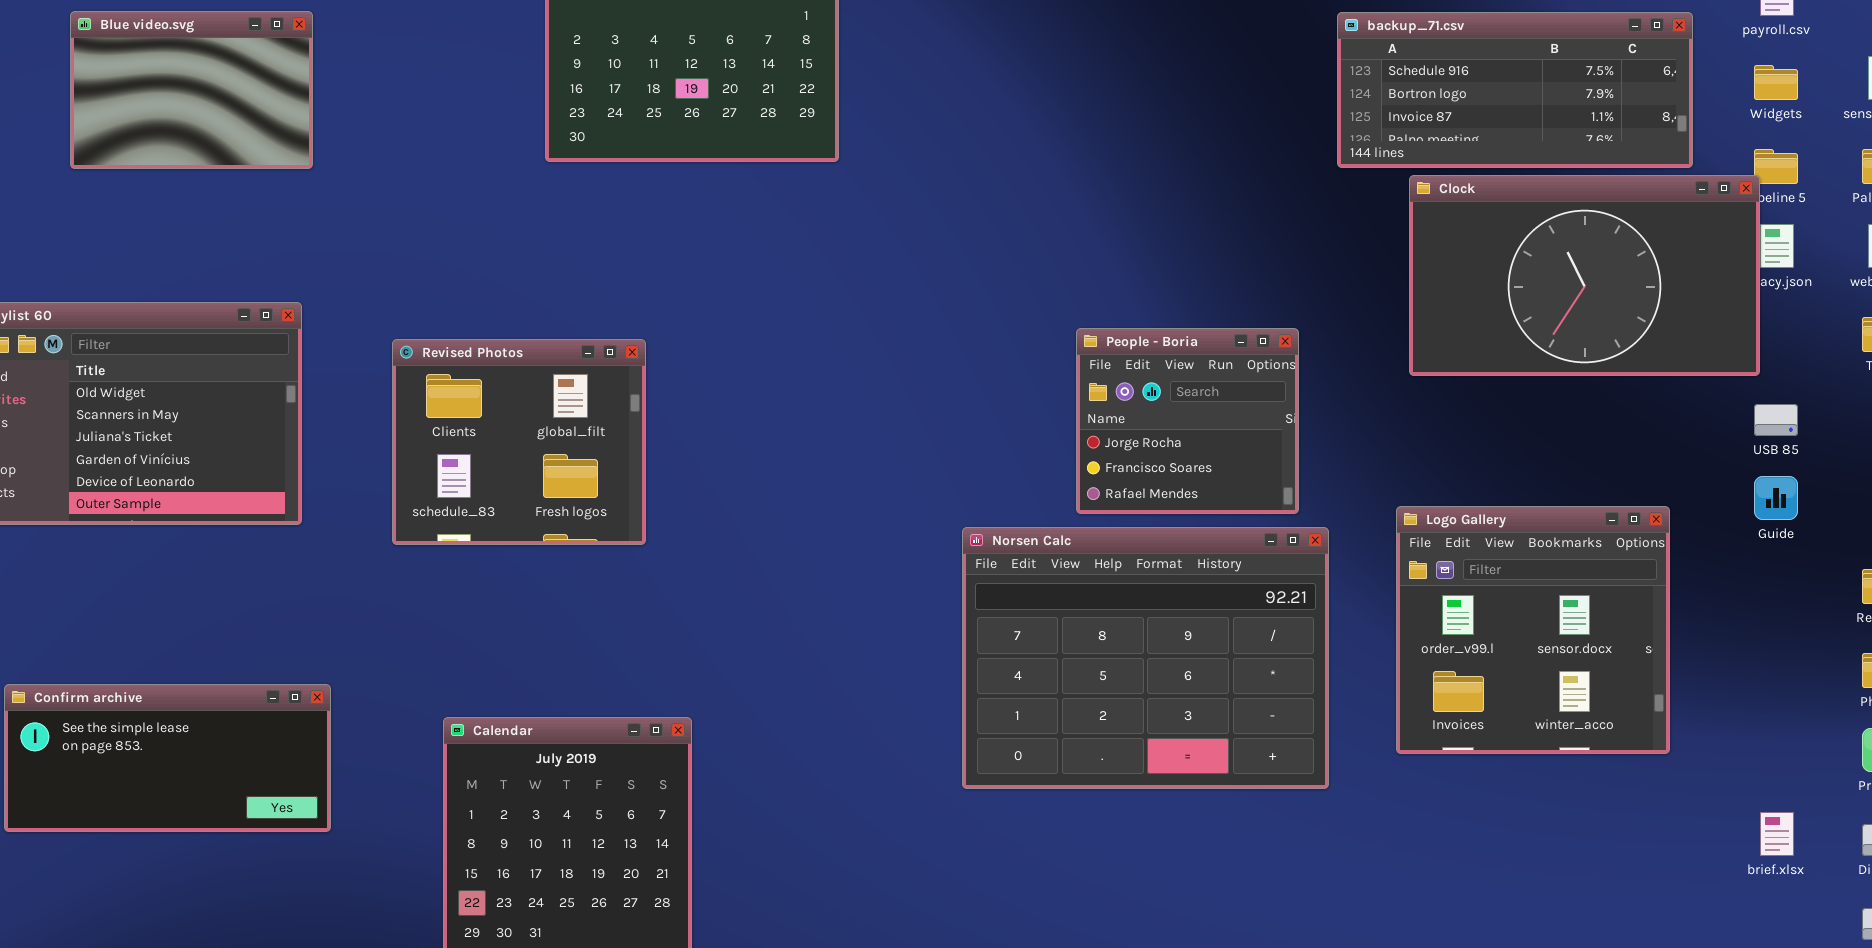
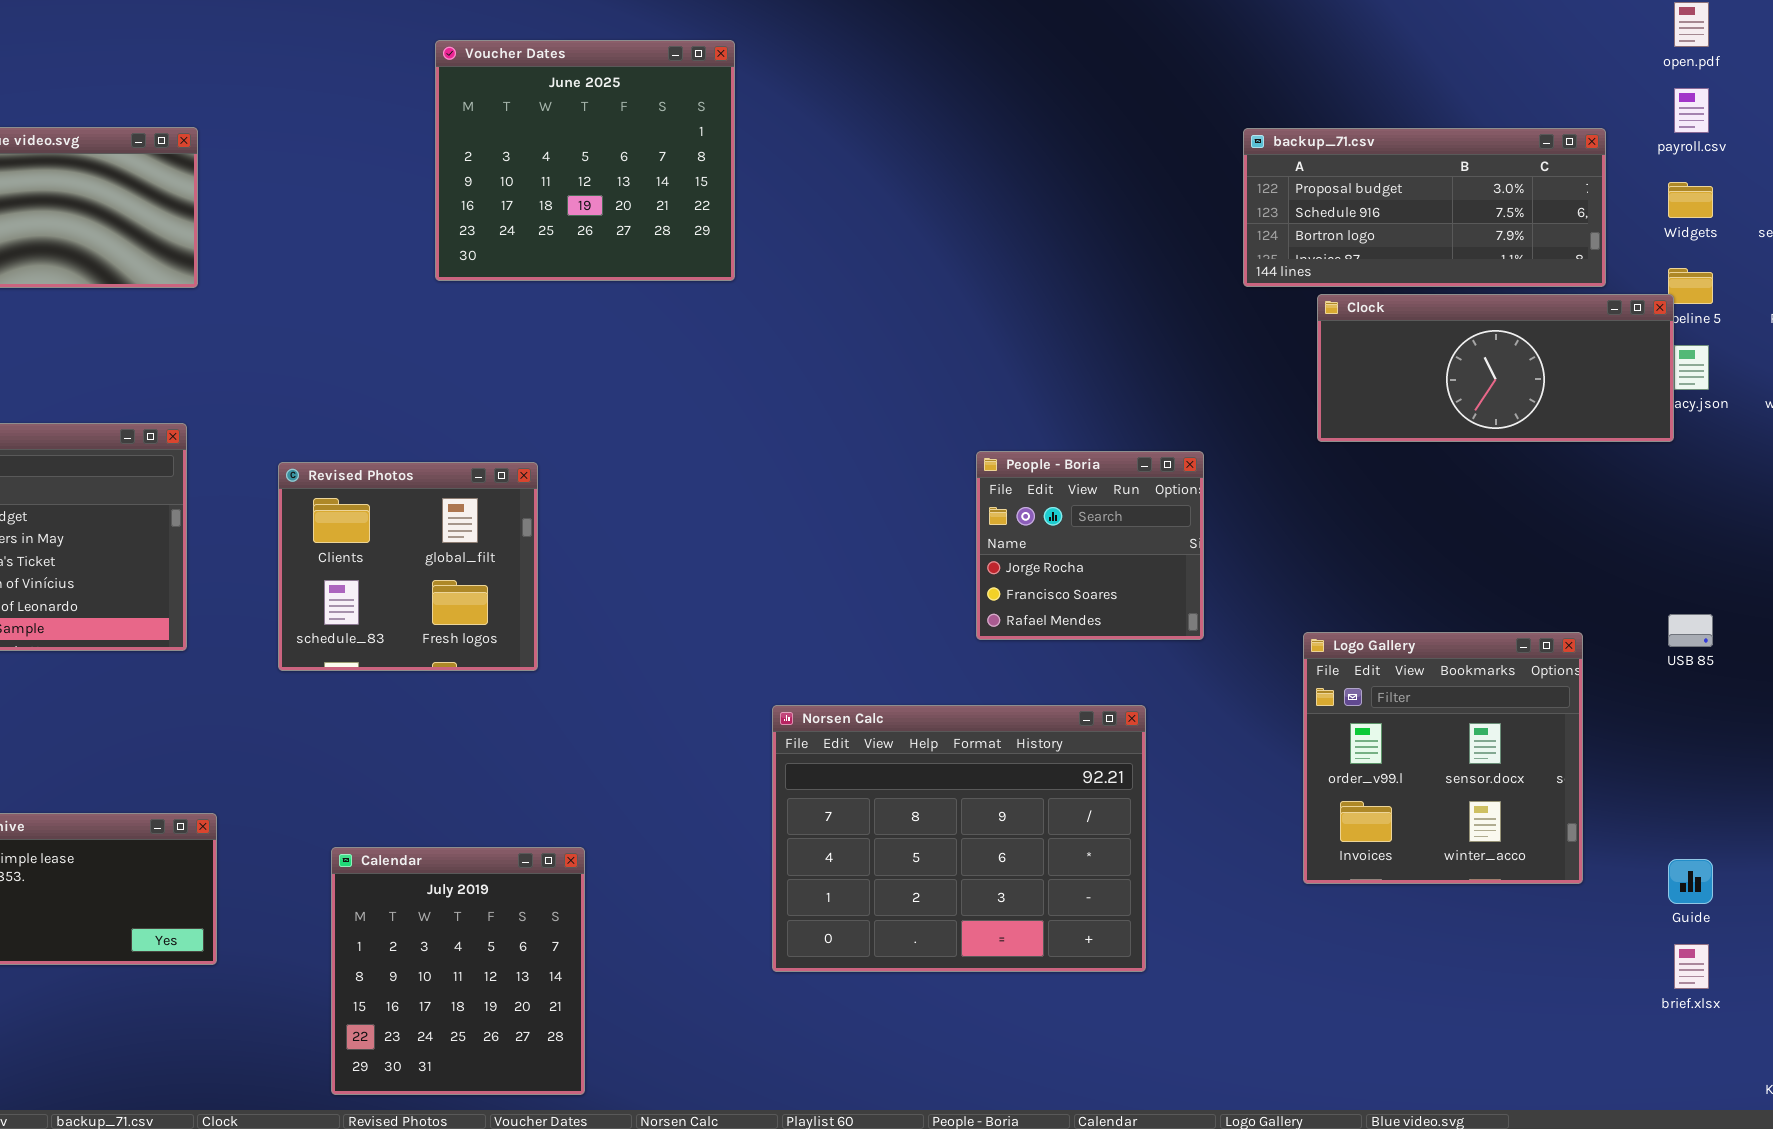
backup_71.csv: [1337,12,1693,168] -> [1243,128,1606,287], scrolled up 1 row
Clock: [1409,175,1760,376] -> [1317,294,1674,442], resized
USB 85: [1754,404,1798,436] -> [1668,614,1713,647], moved
Guide: [1754,476,1798,520] -> [1668,859,1713,904], moved
Norsen Calc: [962,527,1329,789] -> [772,705,1146,972], moved

